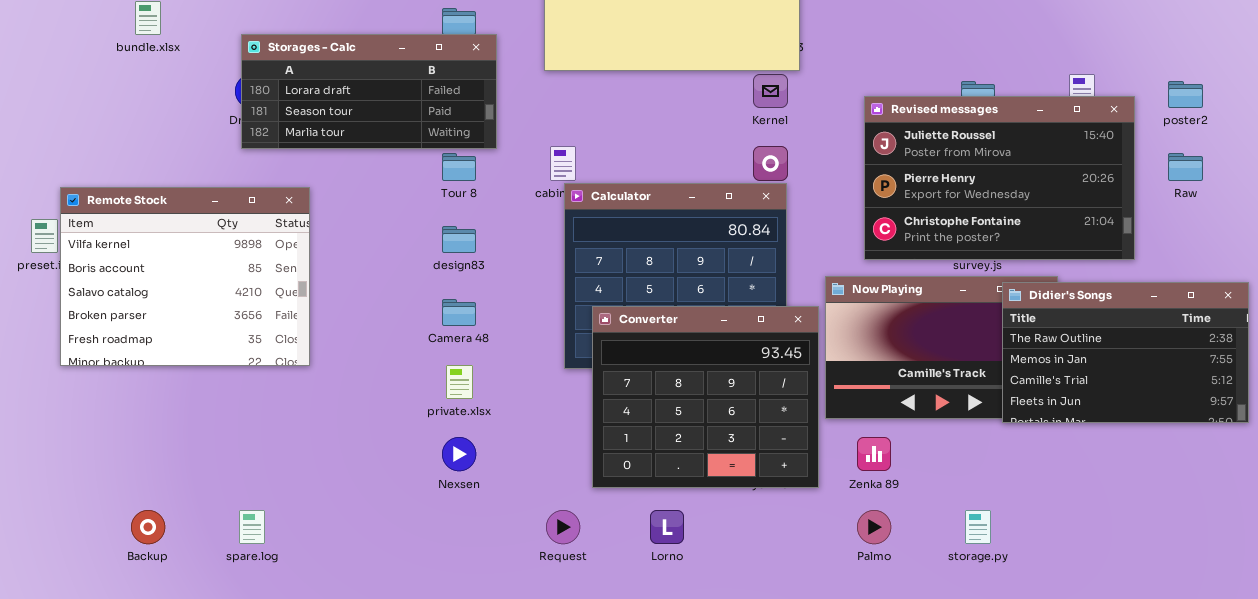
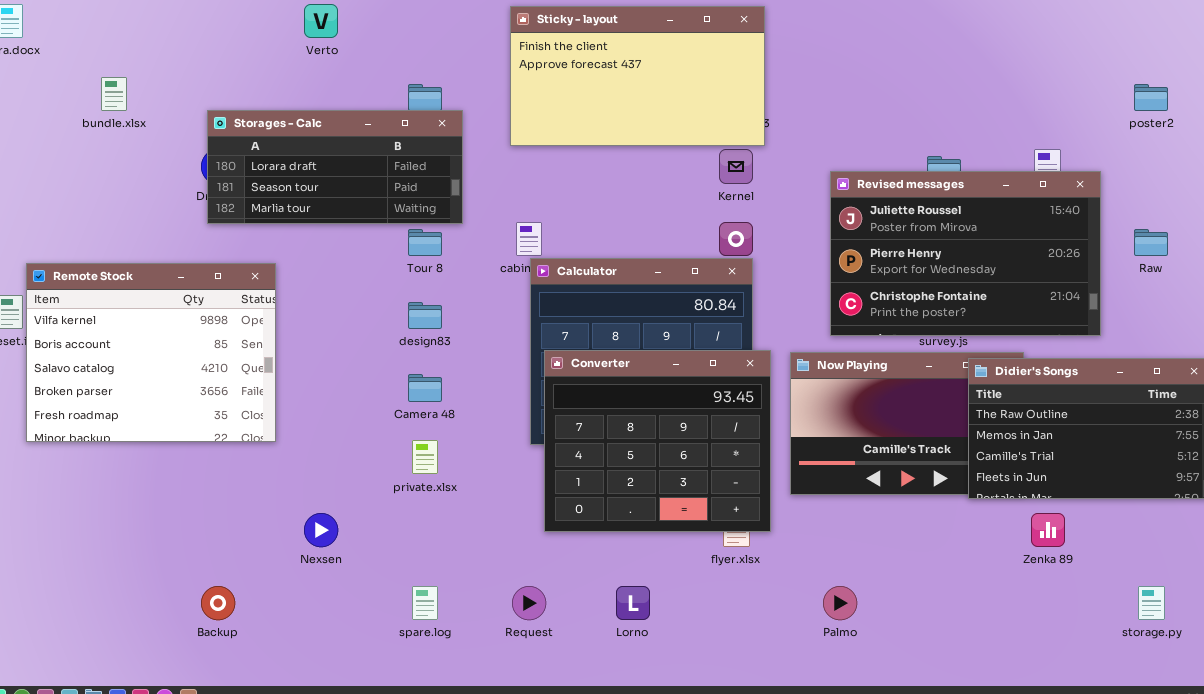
poster2: [1168,81,1203,108] -> [1134,84,1168,111], moved
Converter: [592,306,819,488] -> [544,350,771,532], moved
Nexsen: [442,437,476,471] -> [304,513,338,547], moved
Zenka 89: [857,437,891,471] -> [1031,513,1065,547], moved
Backup: [131,510,165,544] -> [201,586,235,620], moved
spare.log: [239,510,265,544] -> [412,586,438,620], moved
storage.py: [965,510,991,544] -> [1138,586,1165,620], moved

